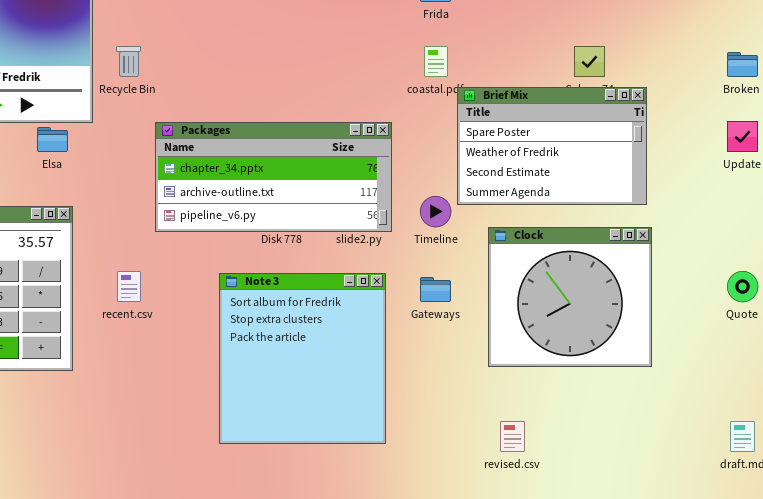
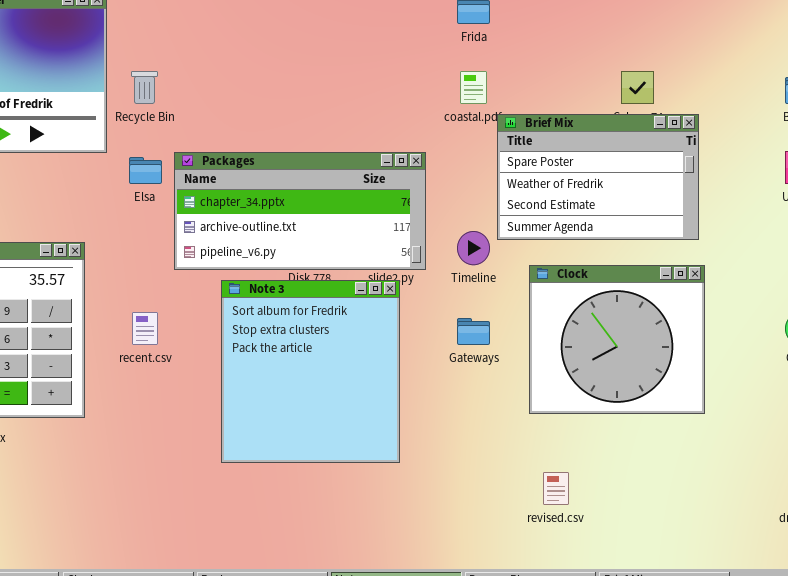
Elsa: [37,127,68,152] -> [129,157,162,184], moved
Note 3: [219,273,386,444] -> [221,280,400,463], moved

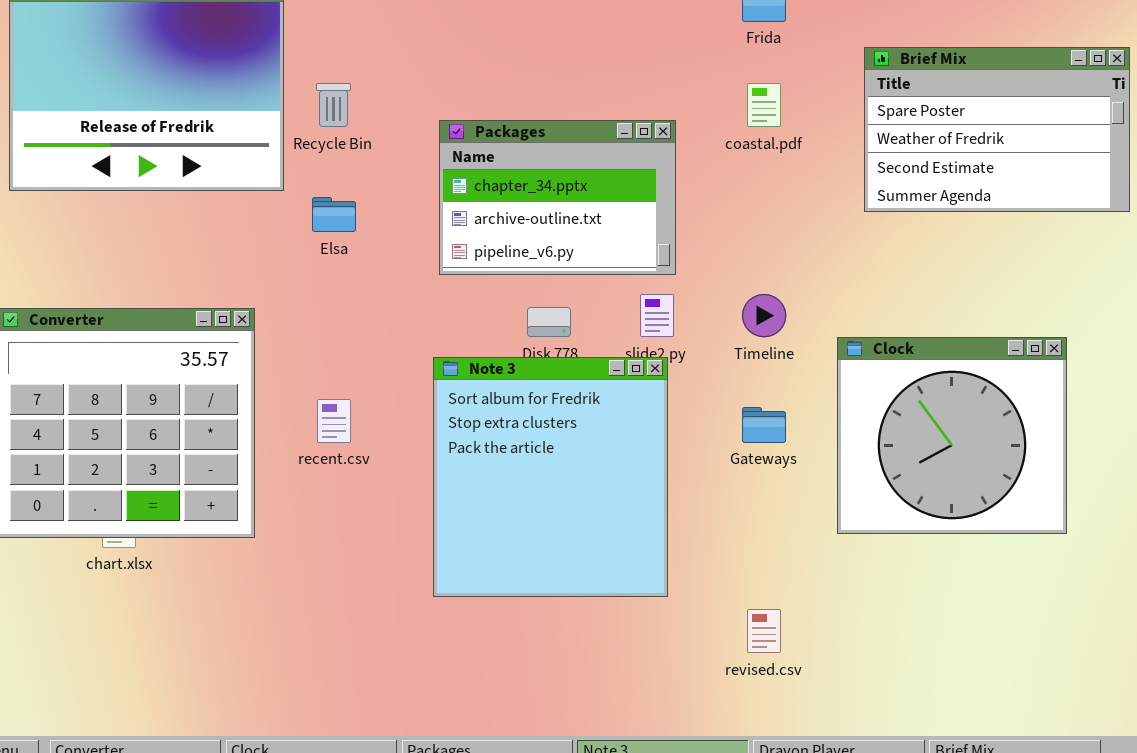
Brief Mix: [497,114,699,240] -> [864,47,1130,212], moved
Packages: [174,152,426,270] -> [439,120,676,275], moved, resized
revised.csv: [543,472,569,505] -> [747,609,781,653], moved

